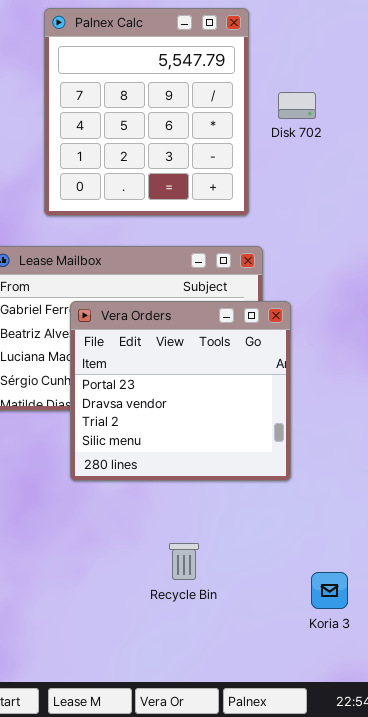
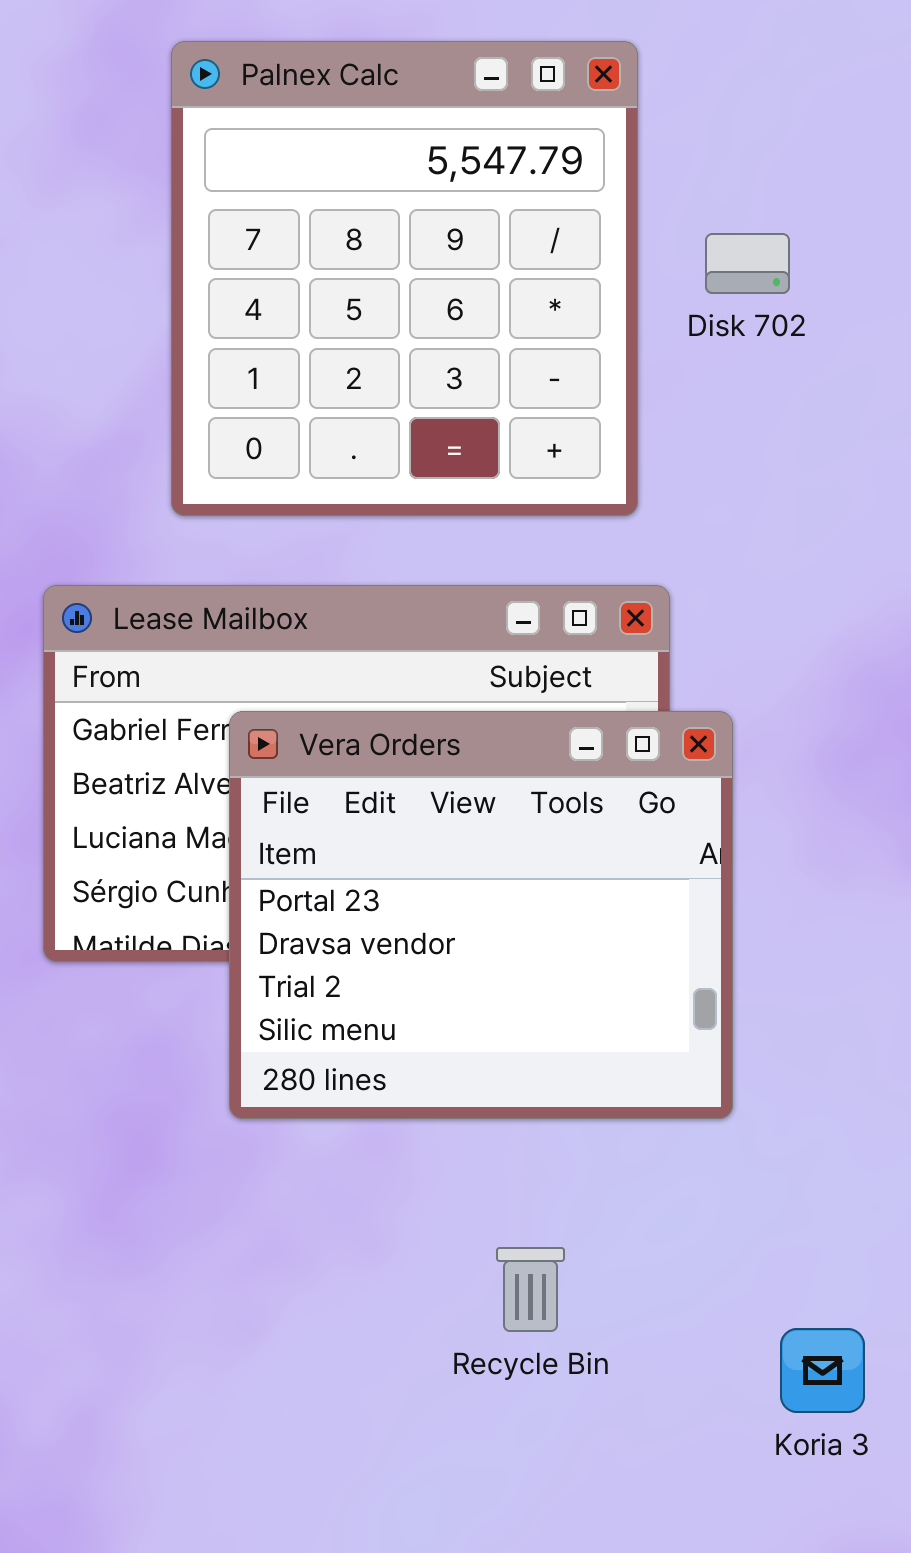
Recycle Bin: [169,543,199,580] -> [496,1247,565,1332], moved

